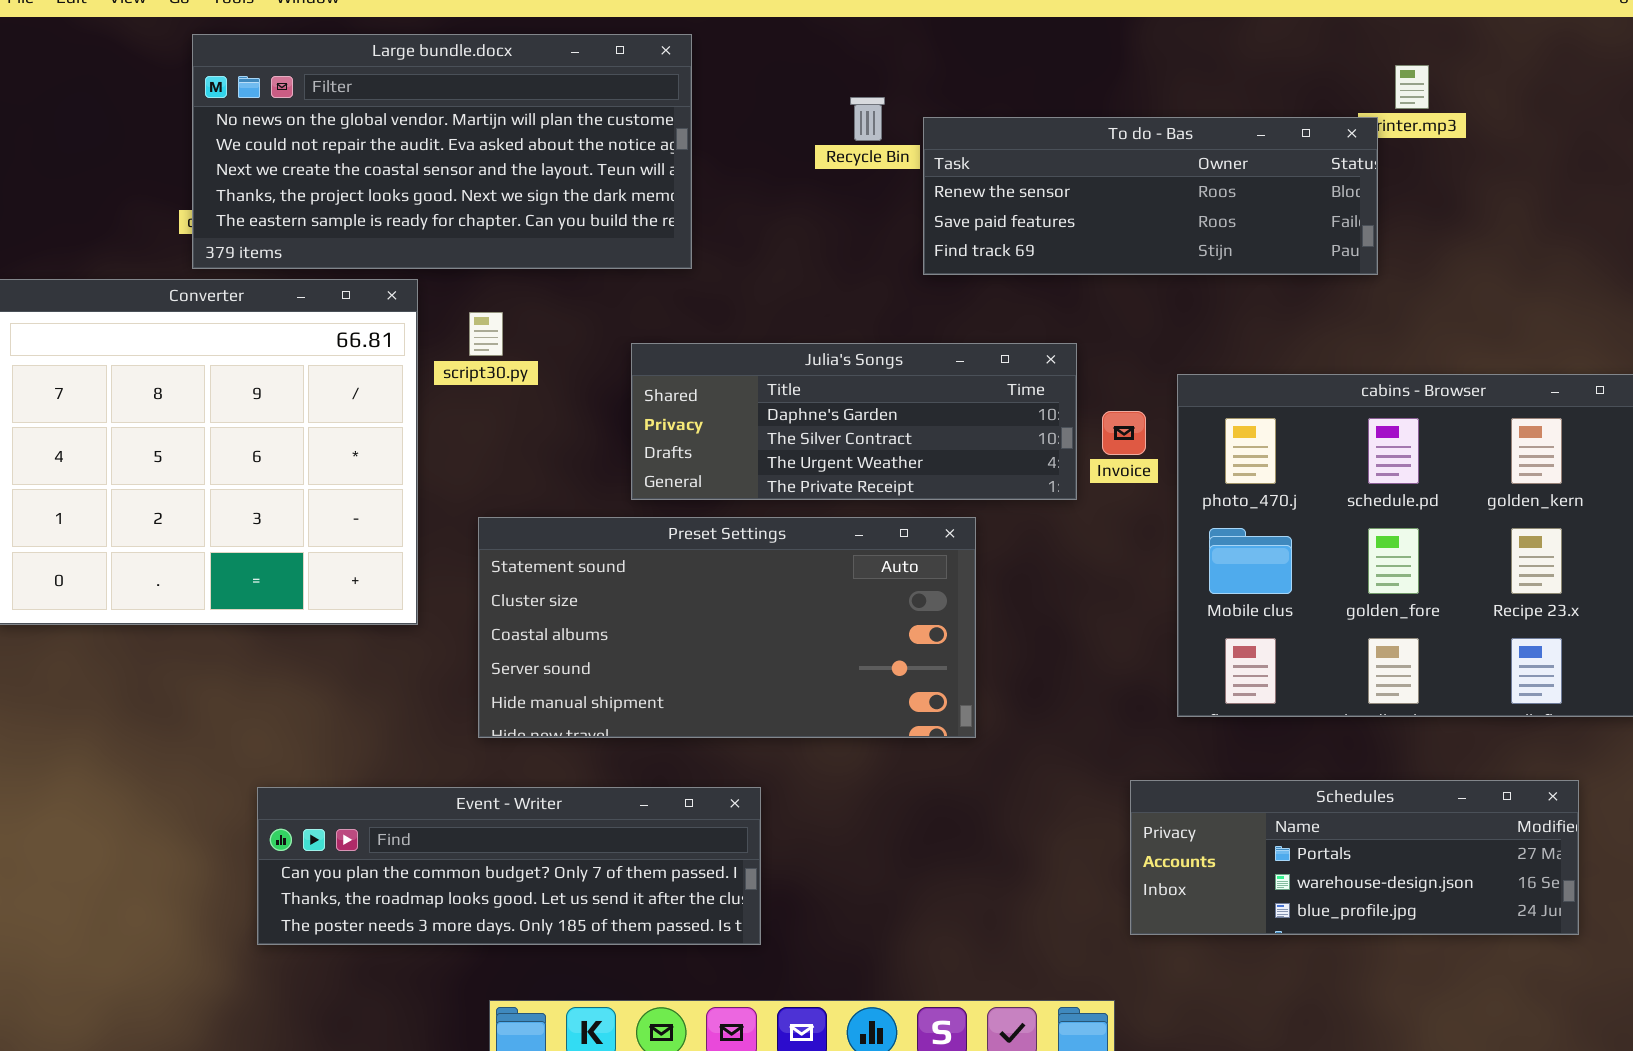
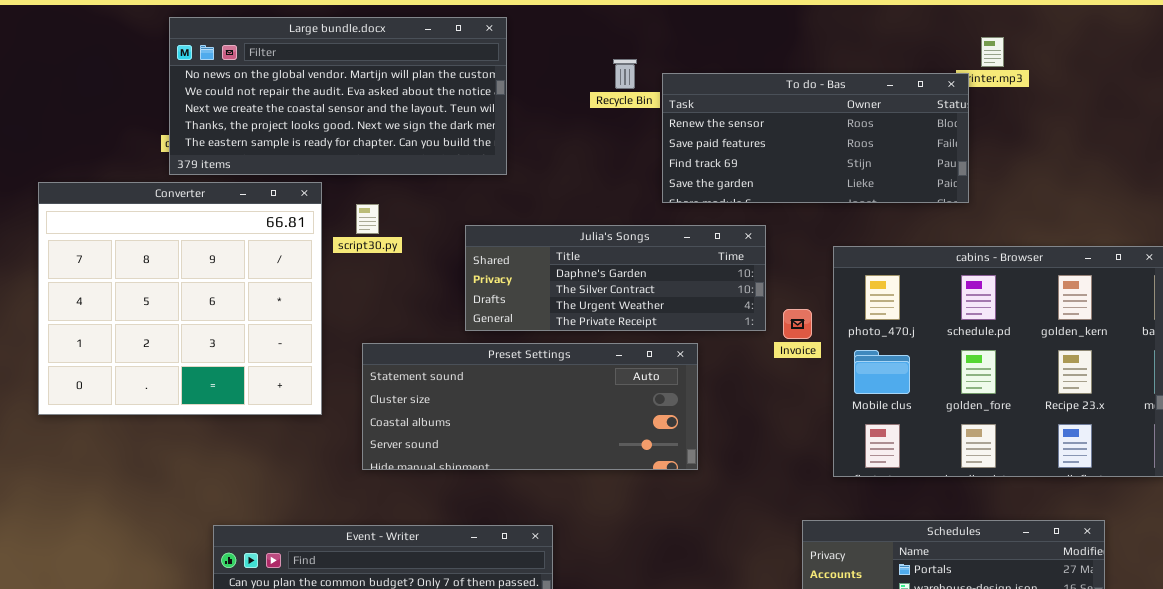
To do - Bas: [923,117,1378,275] -> [662,73,969,203], resized
Invoice: [1102,411,1146,455] -> [783,309,812,339], moved
Preset Settings: [478,517,976,738] -> [362,343,698,470], resized

